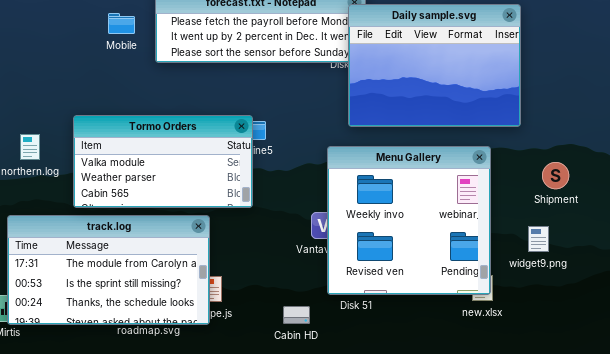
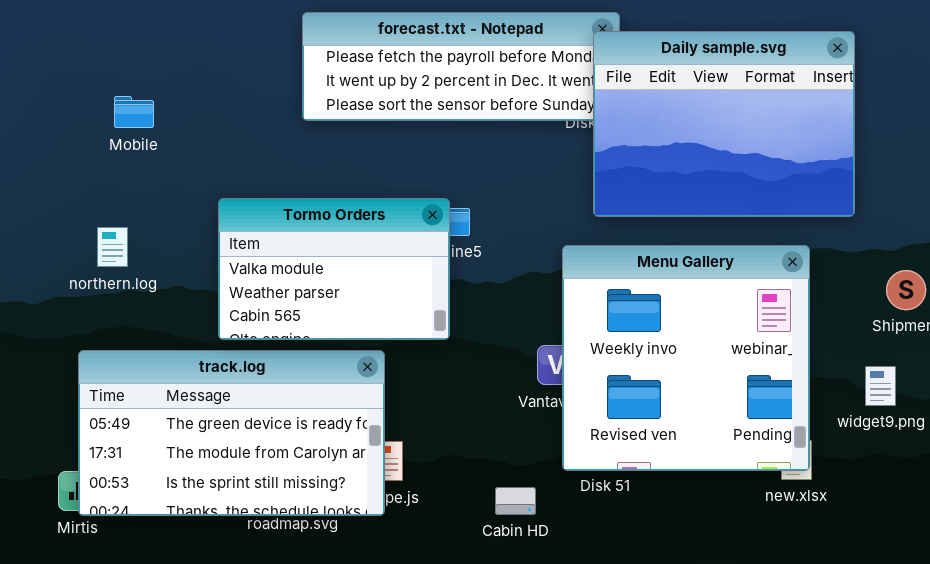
Mobile: [108,13,135,34] -> [114,96,154,128], moved
Tormo Orders: [73,115,253,208] -> [218,198,450,340], resized
track.log: [7,215,210,325] -> [78,350,385,516], scrolled up 1 row

